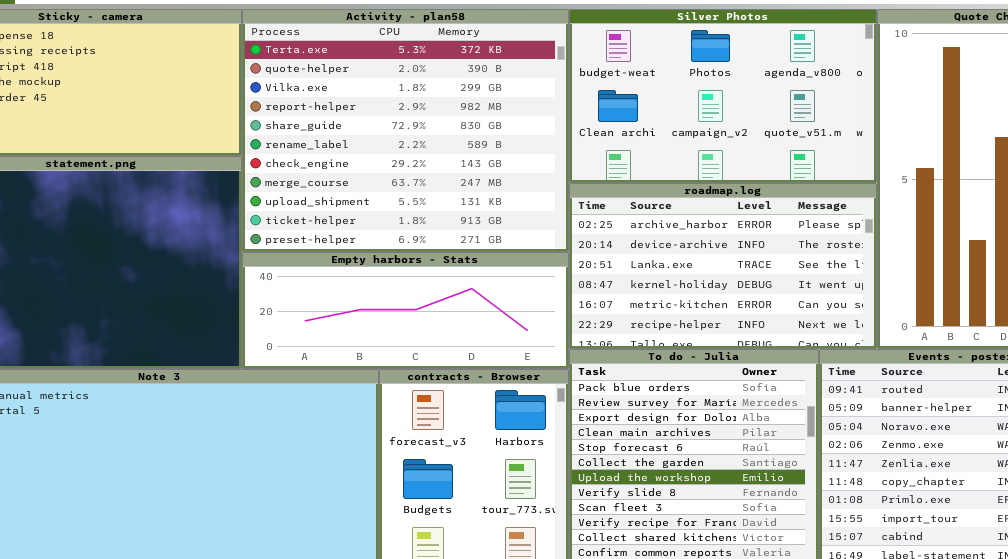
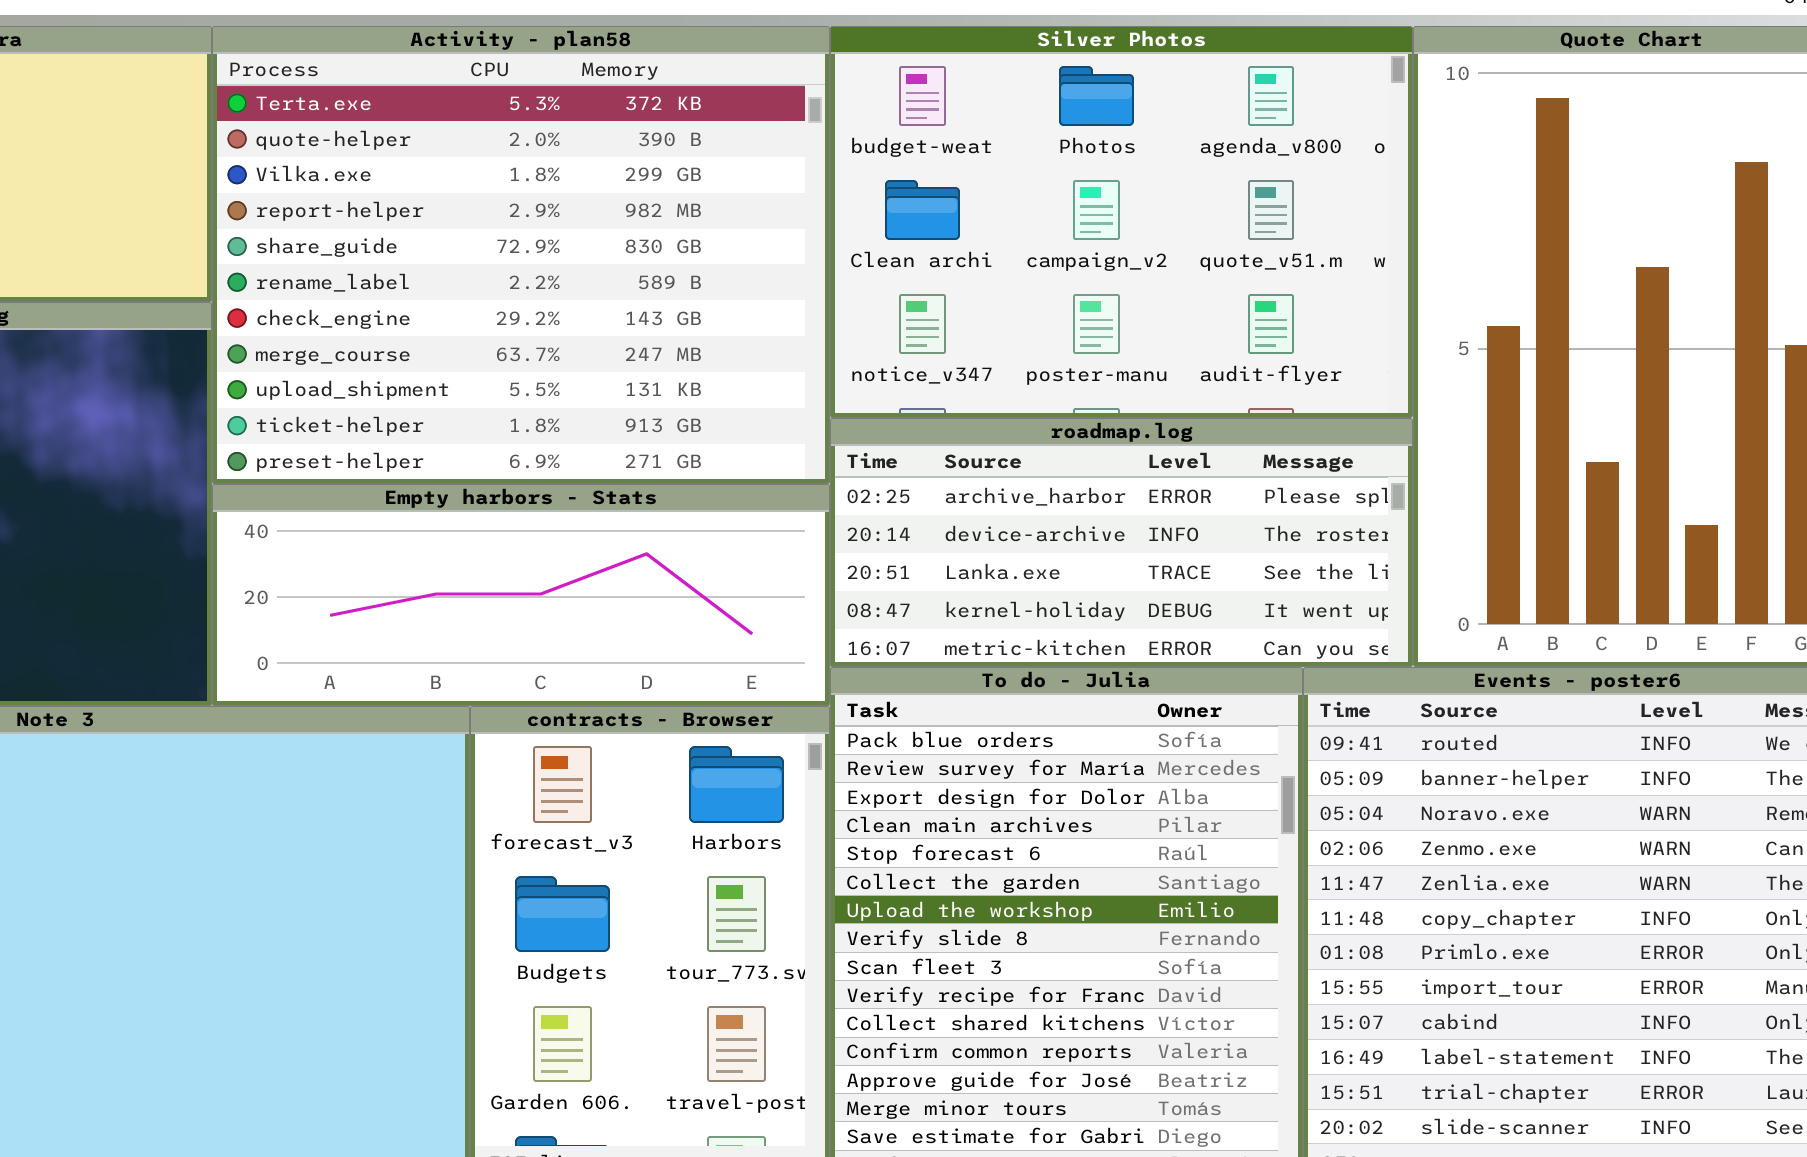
Silver Photos: [569,9,877,183] -> [830,26,1413,418], resized
roadmap.log: [569,183,877,349] -> [830,418,1413,667], resized

